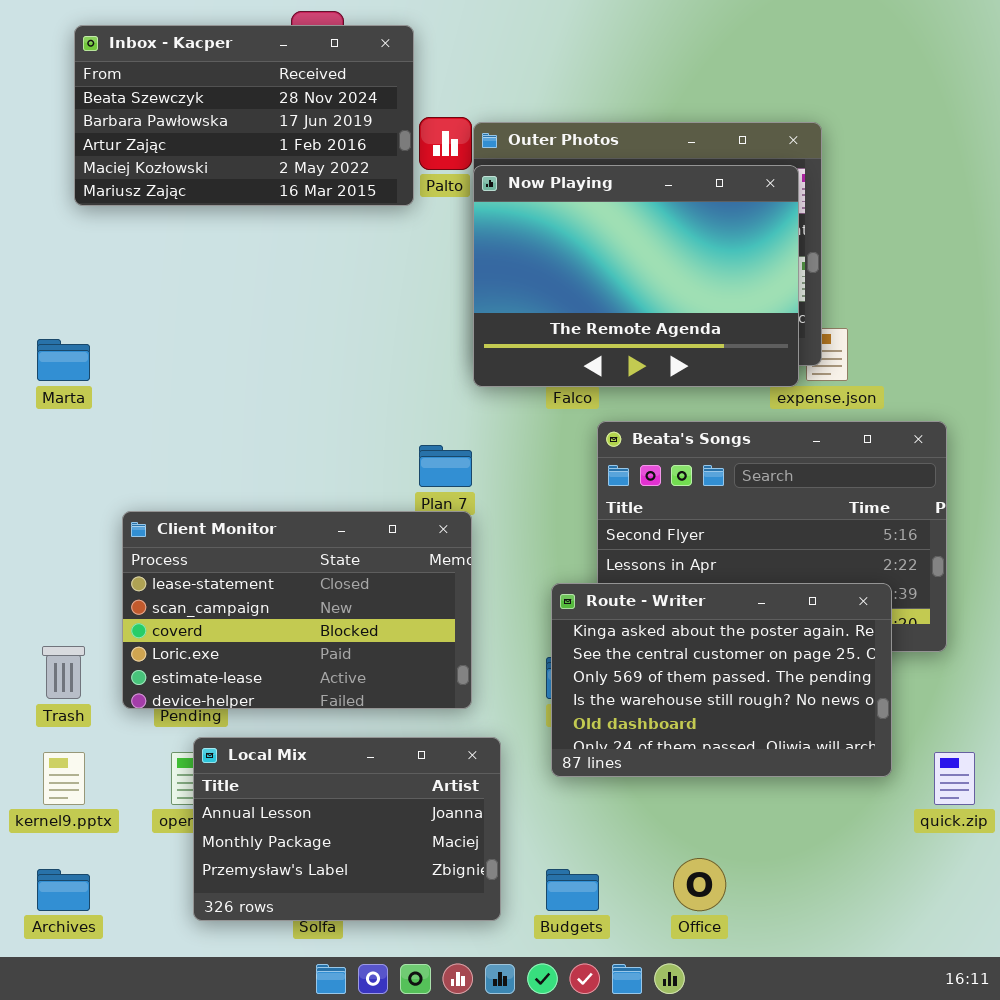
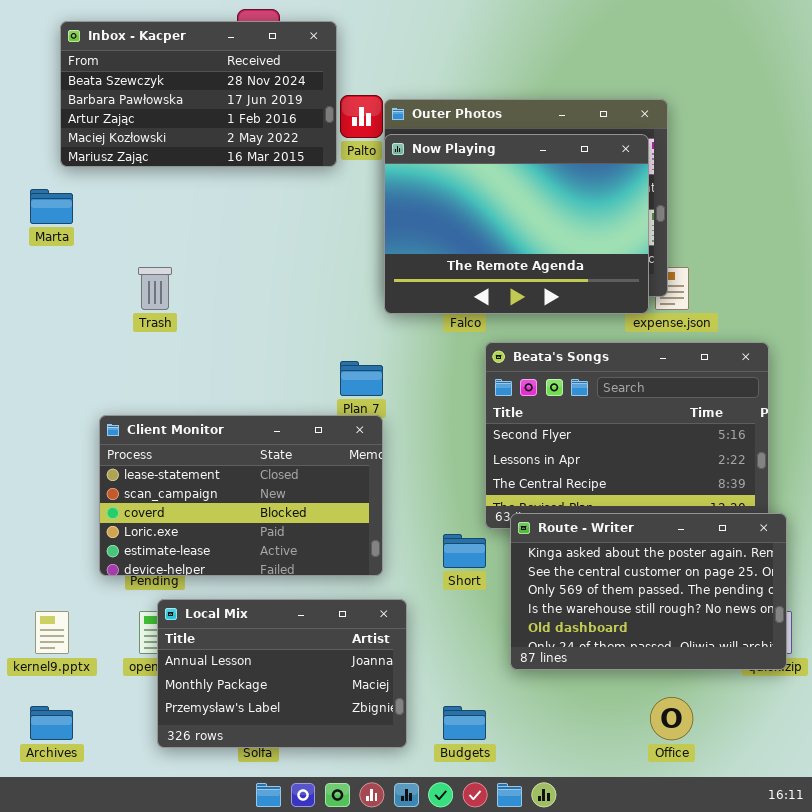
Marta: [37,339,90,381] -> [30,189,73,224], moved
Route - Writer: [551,583,892,777] -> [510,513,787,670], moved
Trash: [42,646,85,699] -> [138,267,172,310], moved
Office: [673,858,726,911] -> [650,697,693,740], moved

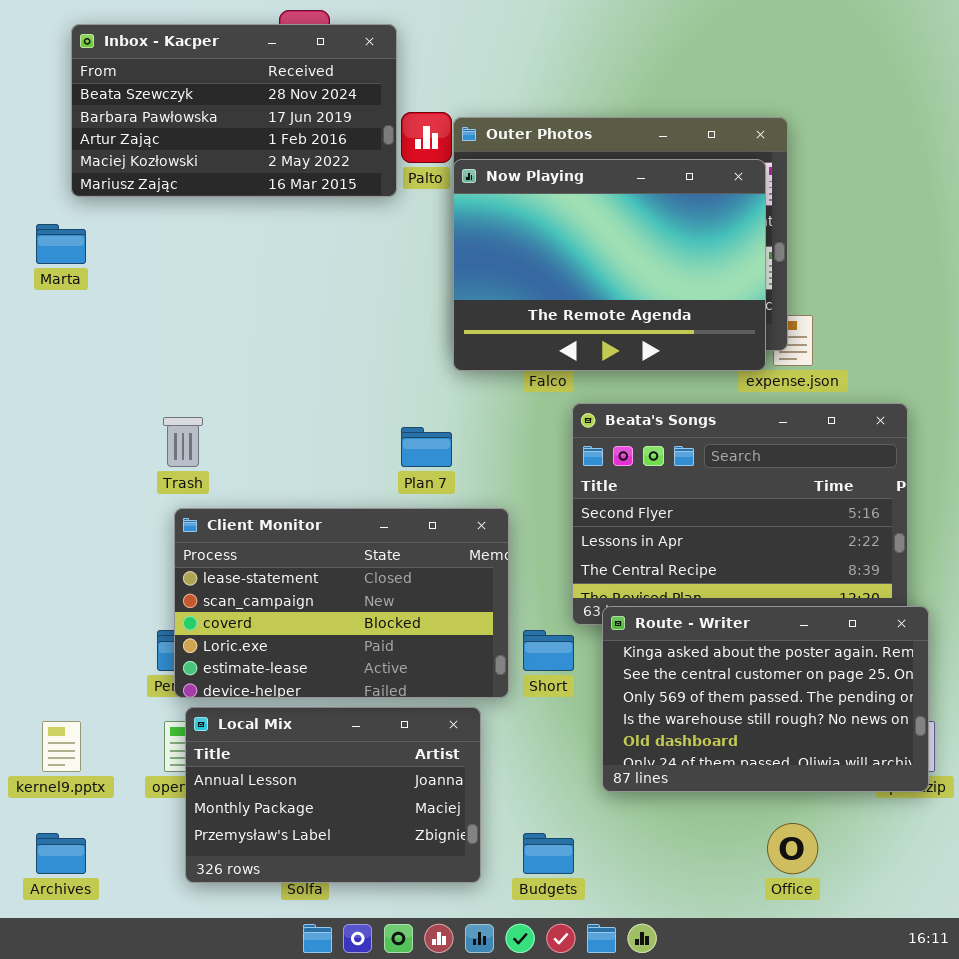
Trash: [138,267,172,310] -> [163,417,203,467], moved
Client Monitor: [99,415,383,576] -> [174,508,509,698], moved

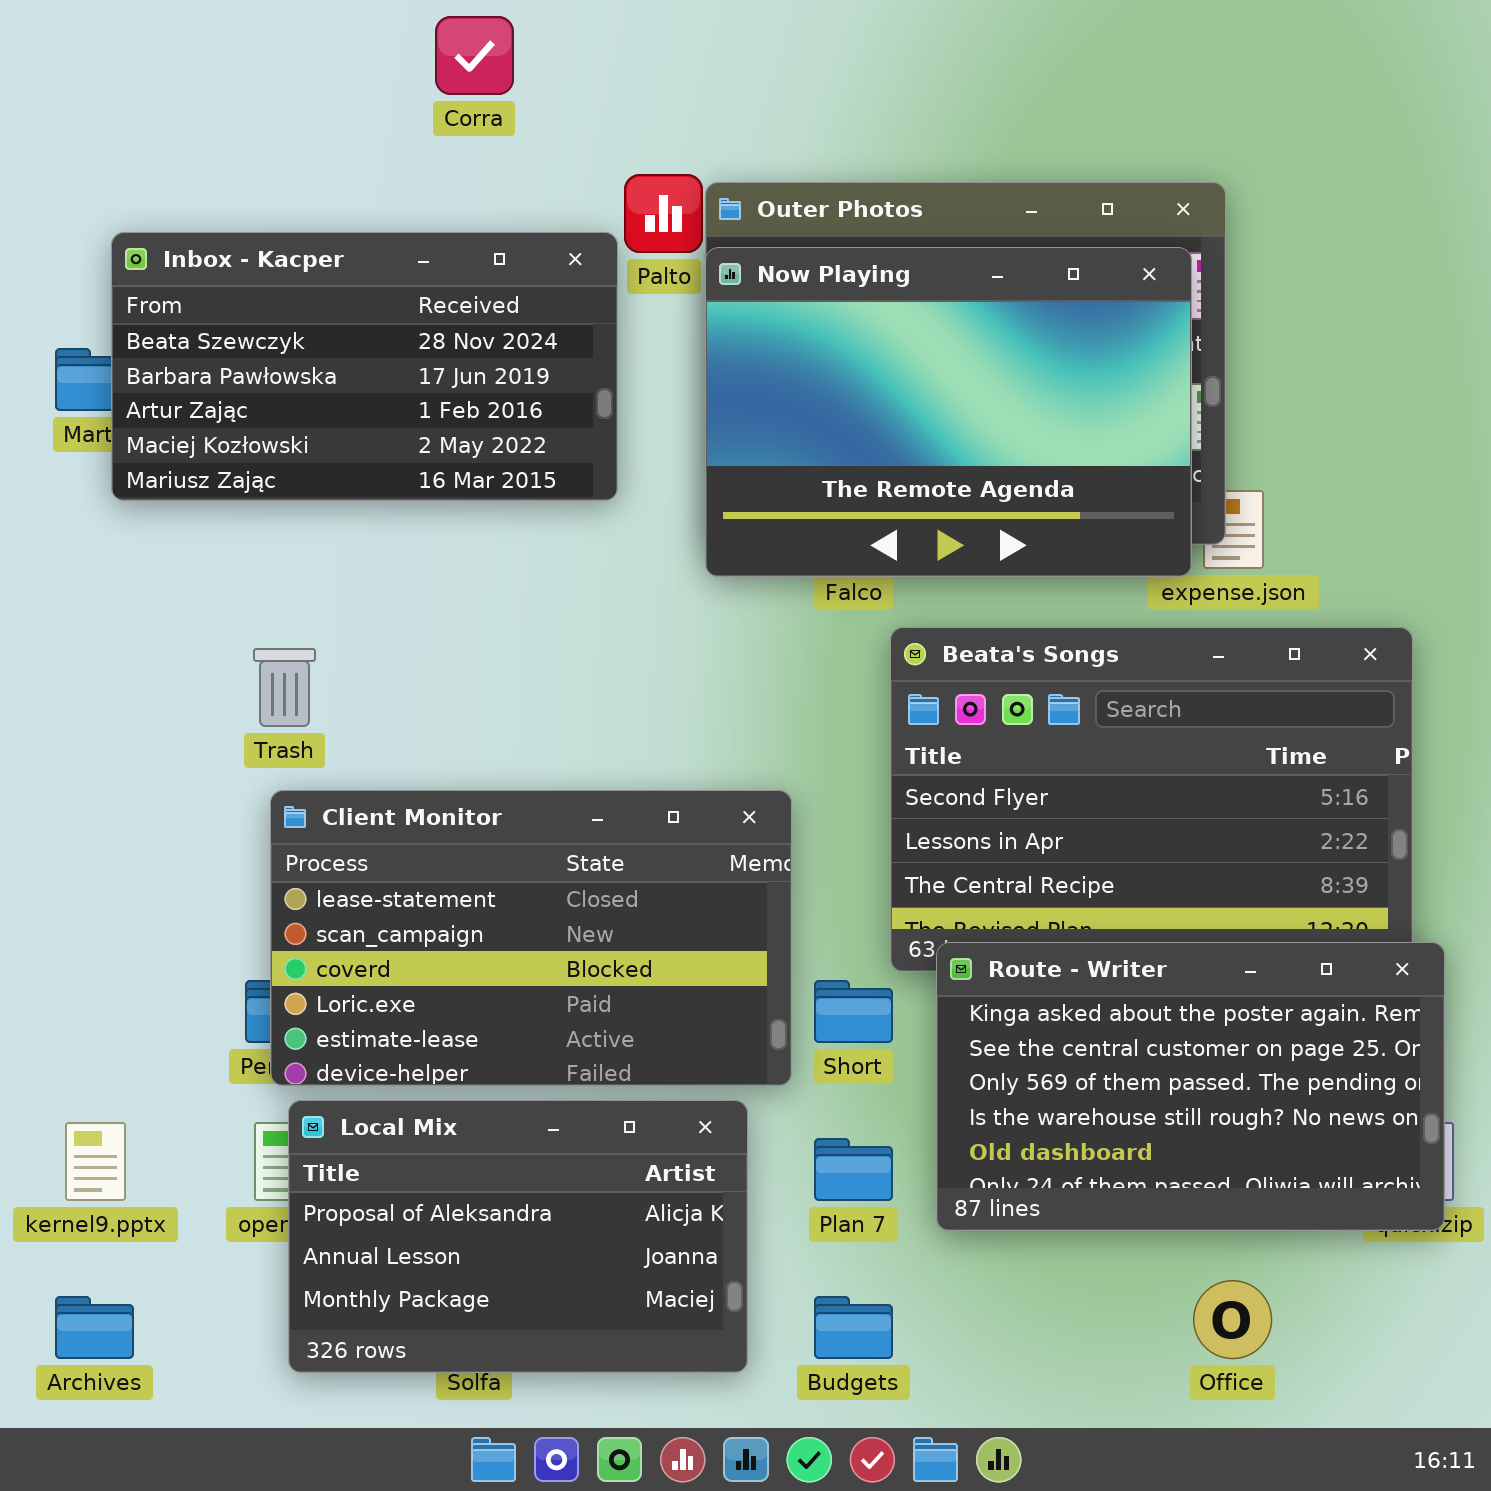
Inbox - Kacper: [71,24,397,197] -> [111,232,618,501], moved
Plan 7: [401,427,452,467] -> [814,1138,893,1201], moved
Local Mix: [185,707,481,883] -> [288,1100,748,1373], scrolled up 1 row

